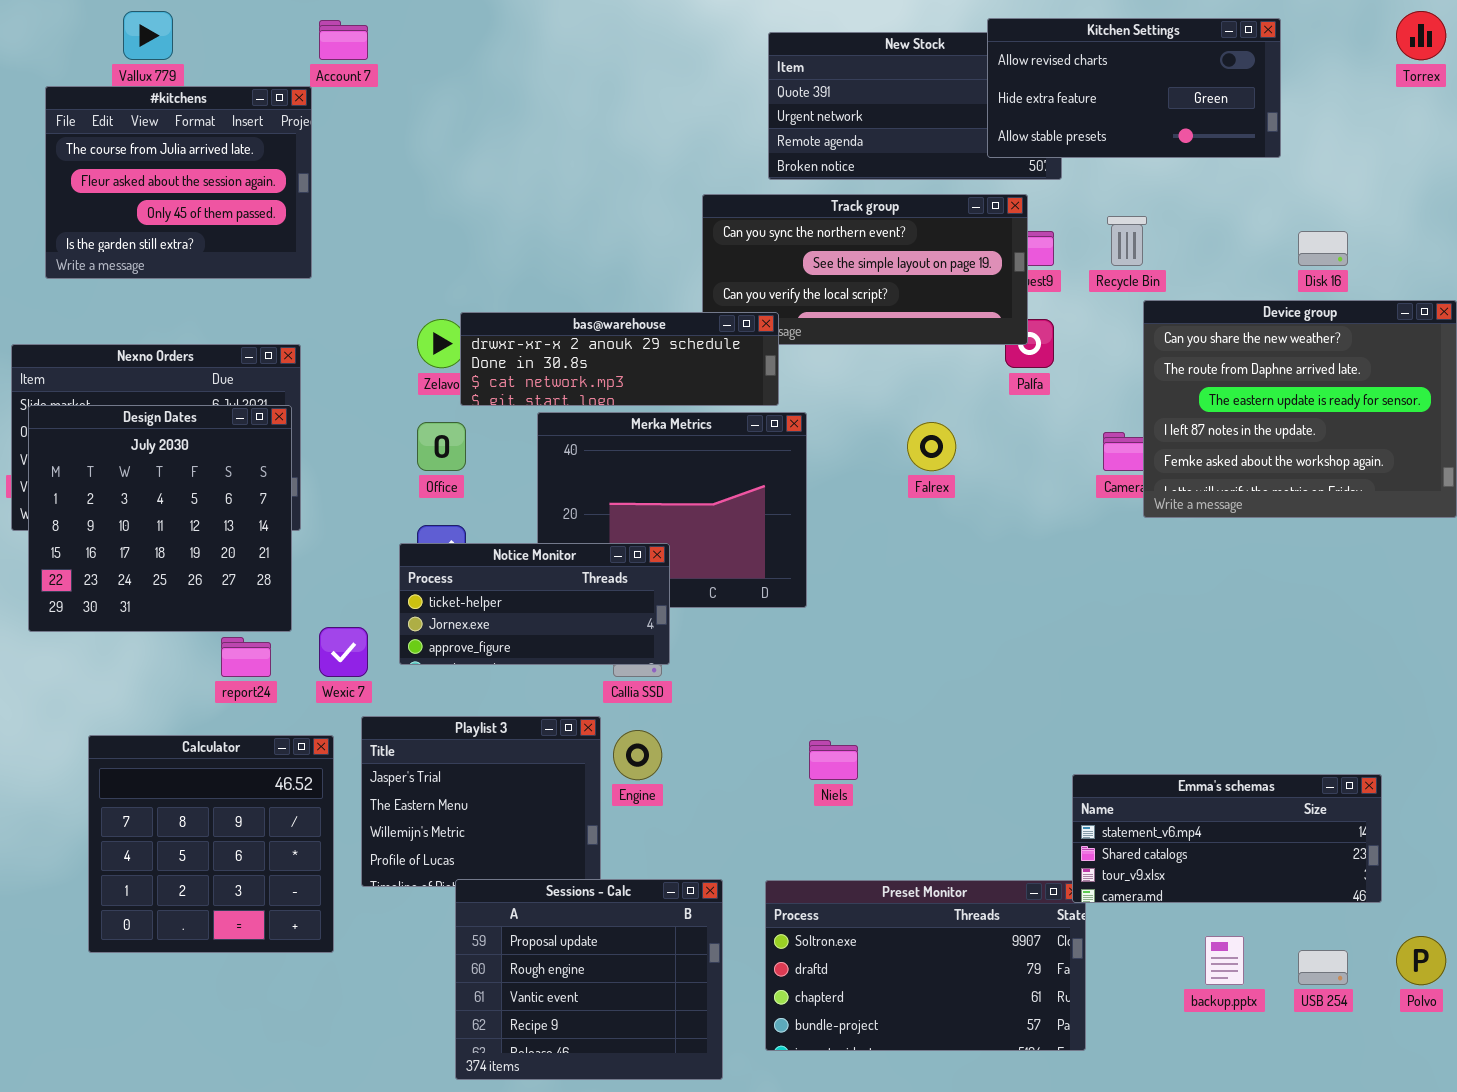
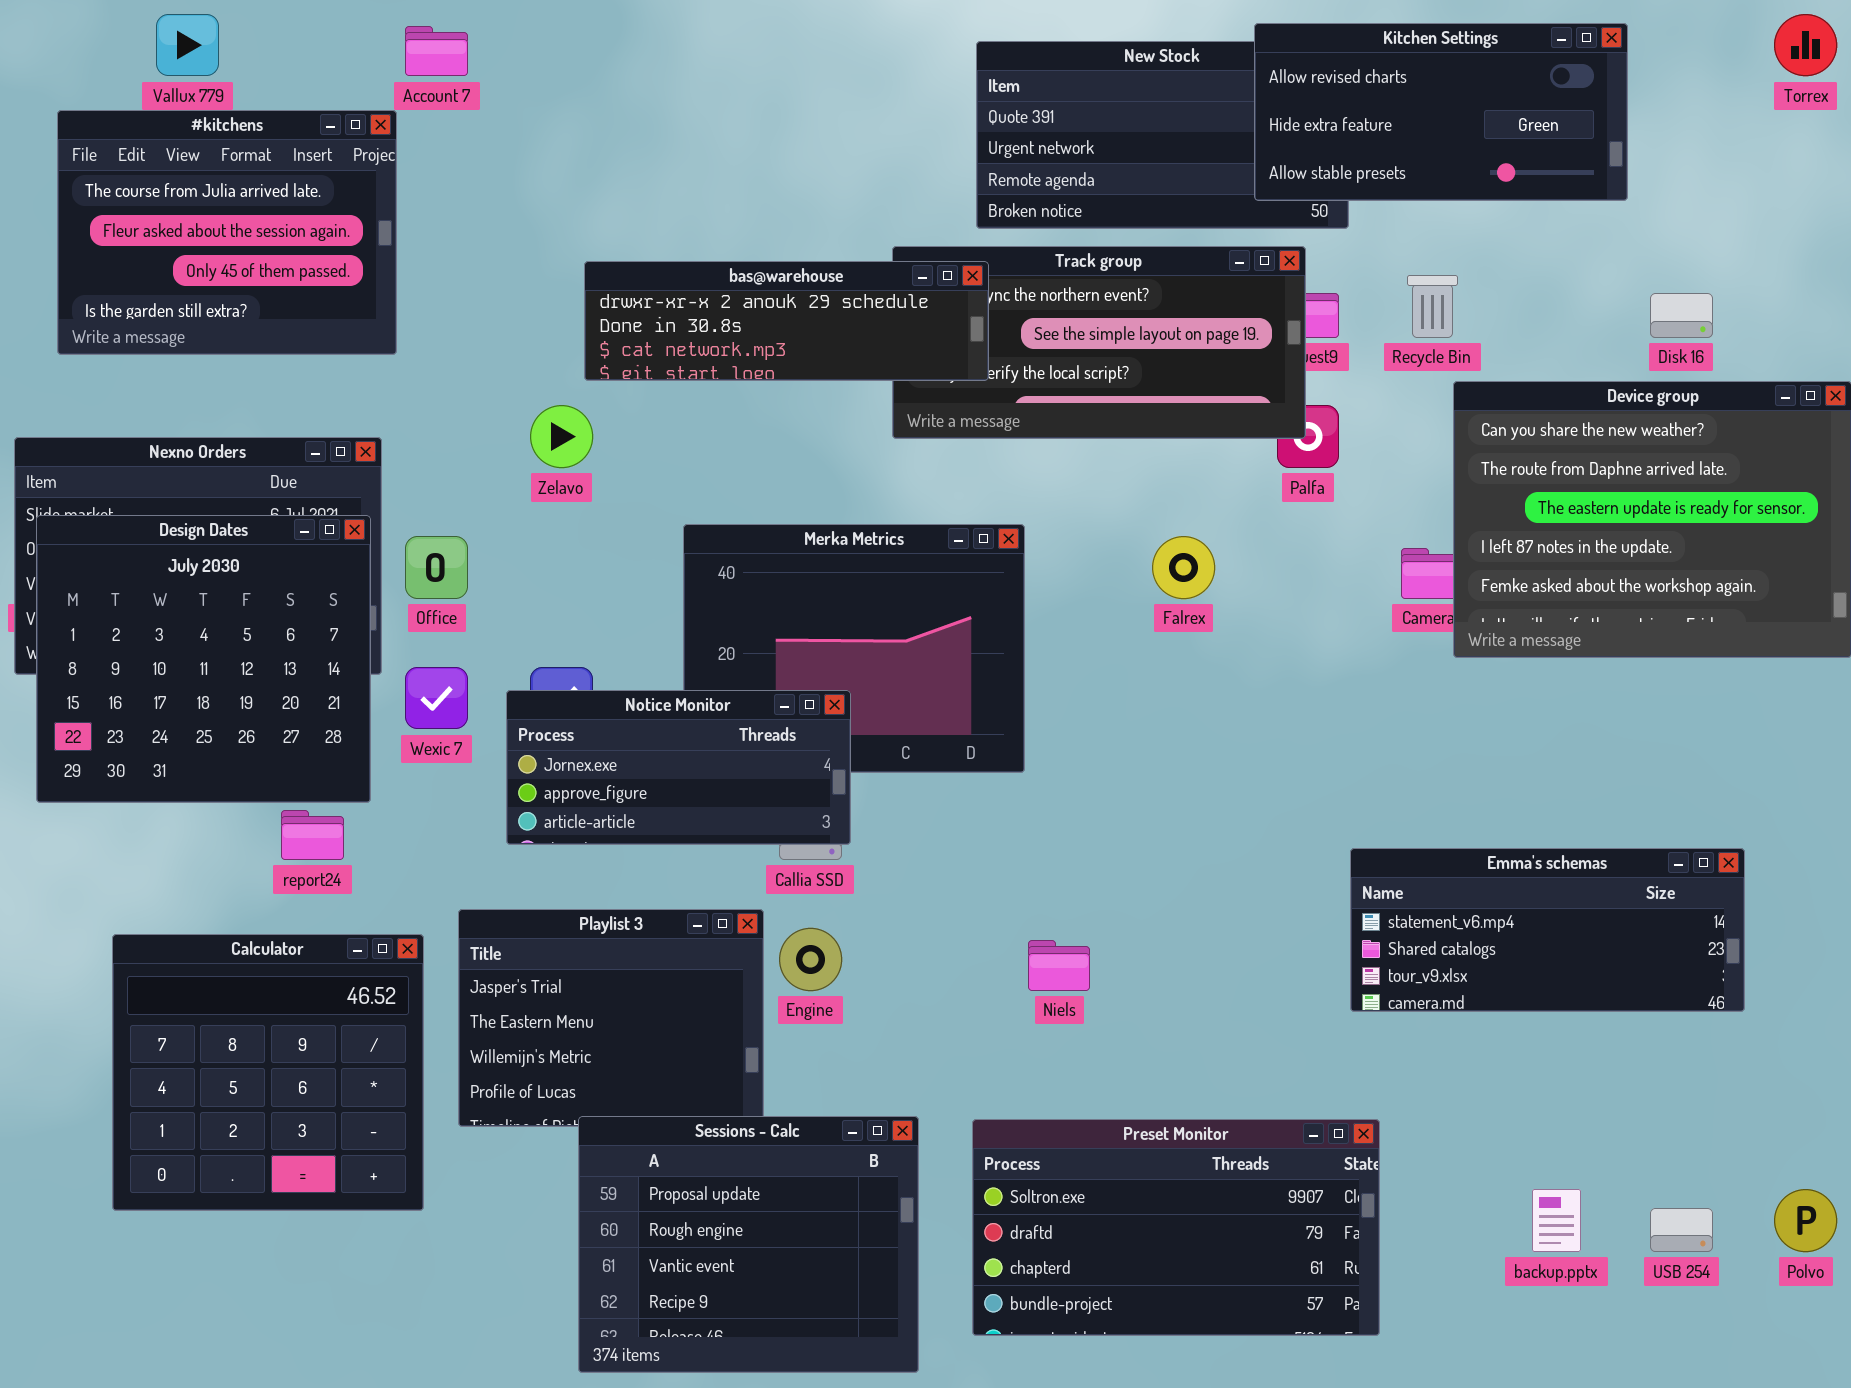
bas@warehouse: [460,312,779,406] -> [584,261,989,381], moved
Office: [417,422,466,471] -> [405,536,468,599], moved
Notice Monitor: [399,543,670,665] -> [506,690,851,845], scrolled down 1 row
Wexic 7: [319,627,368,677] -> [405,667,468,729], moved
Emma's schemas: [1072,774,1382,903] -> [1350,848,1745,1012], moved

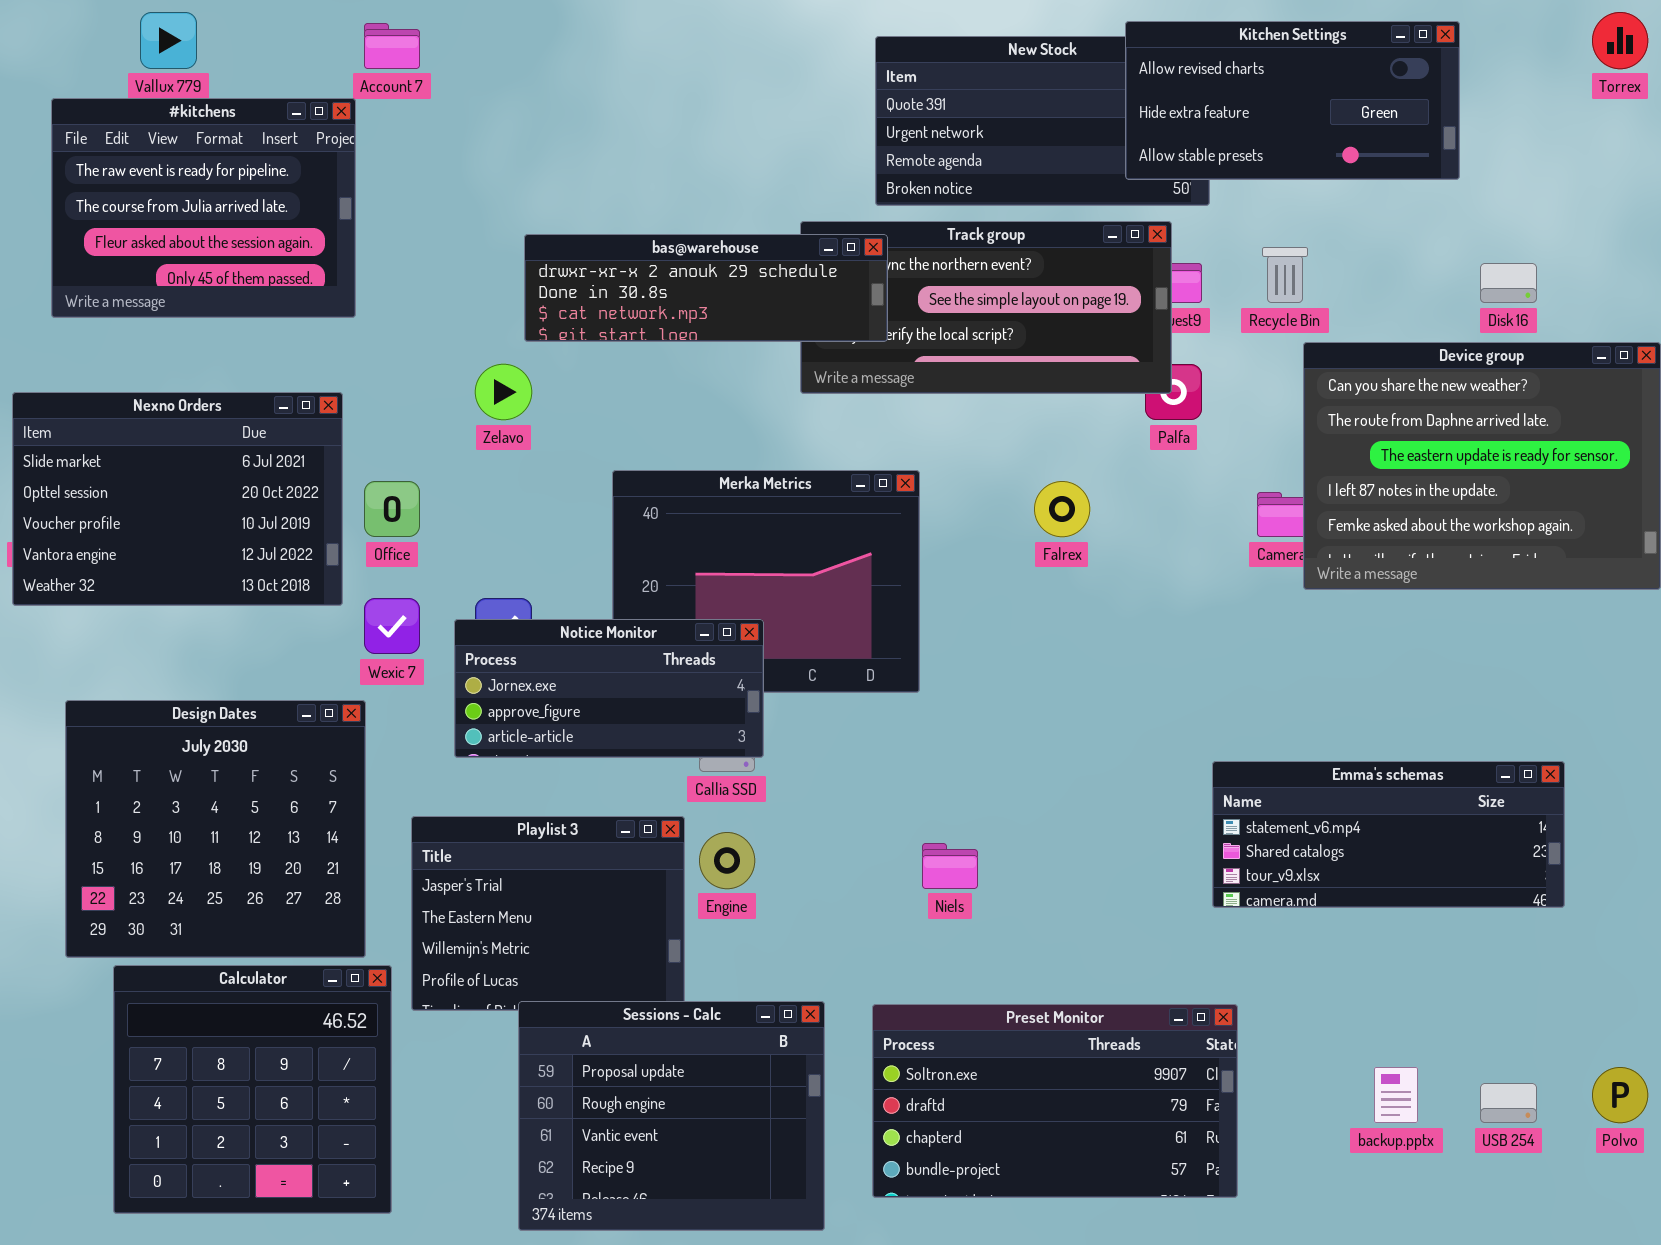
#kitchens: [57,110,397,355] -> [51,98,356,318], scrolled up 1 row
Design Dates: [36,515,371,803] -> [65,700,366,958], moved
Calculator: [112,934,424,1211] -> [113,965,392,1214], moved

